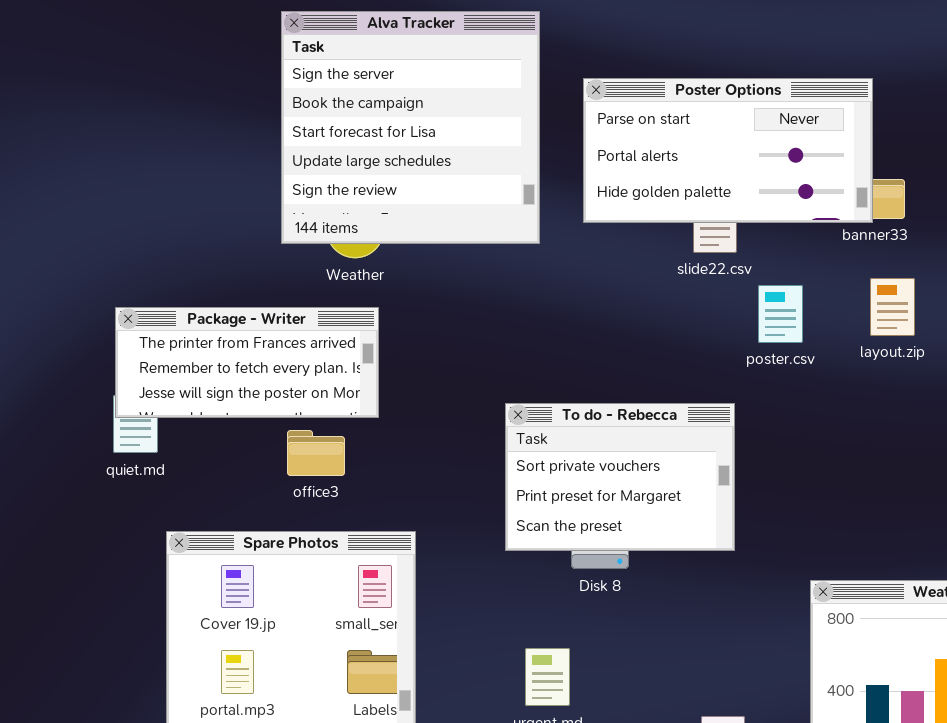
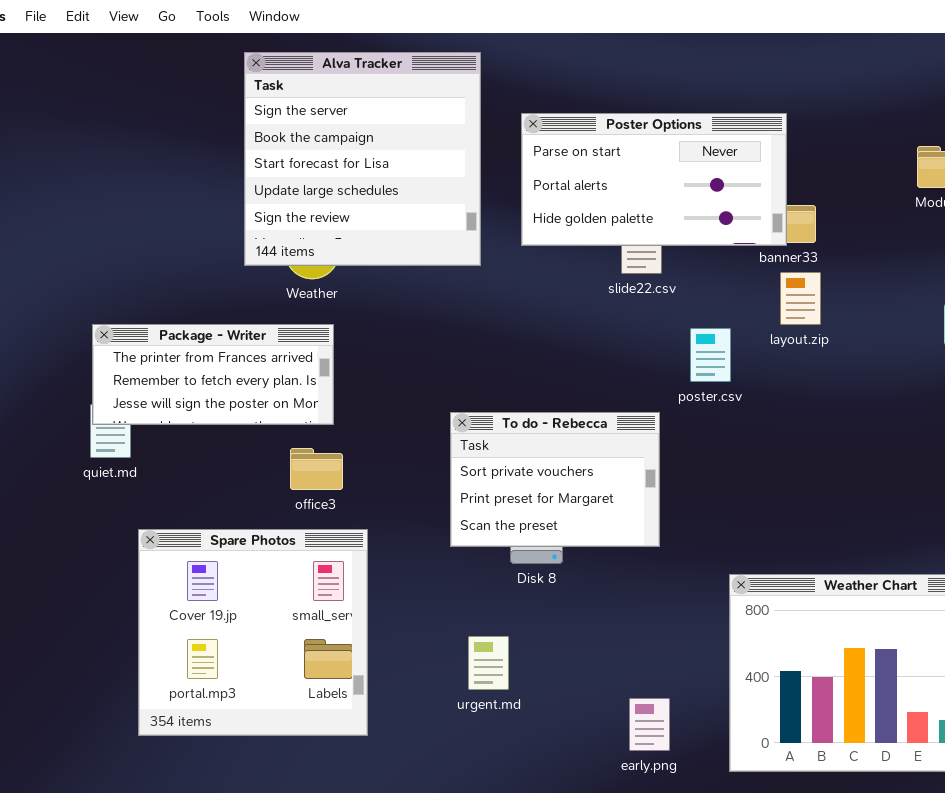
layout.zip: [870,278,915,336] -> [780,272,821,325], moved
poster.csv: [758,285,803,343] -> [690,328,731,382], moved
office3: [287,430,345,476] -> [290,448,343,490], moved

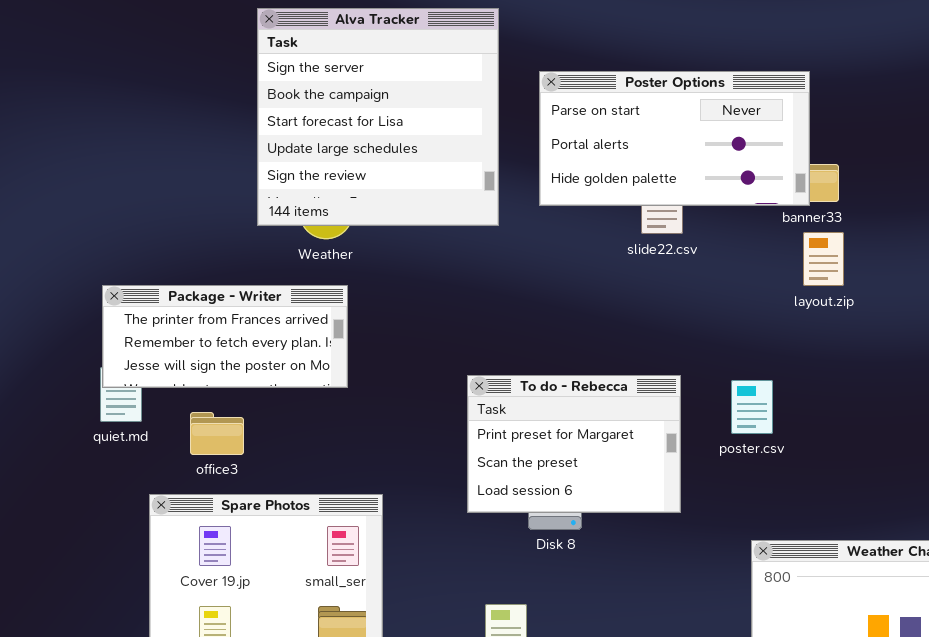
poster.csv: [690,328,731,382] -> [731,380,773,434], moved
To do - Rebecca: [450,412,660,547] -> [467,375,681,513], scrolled down 1 row
office3: [290,448,343,490] -> [190,412,244,455], moved

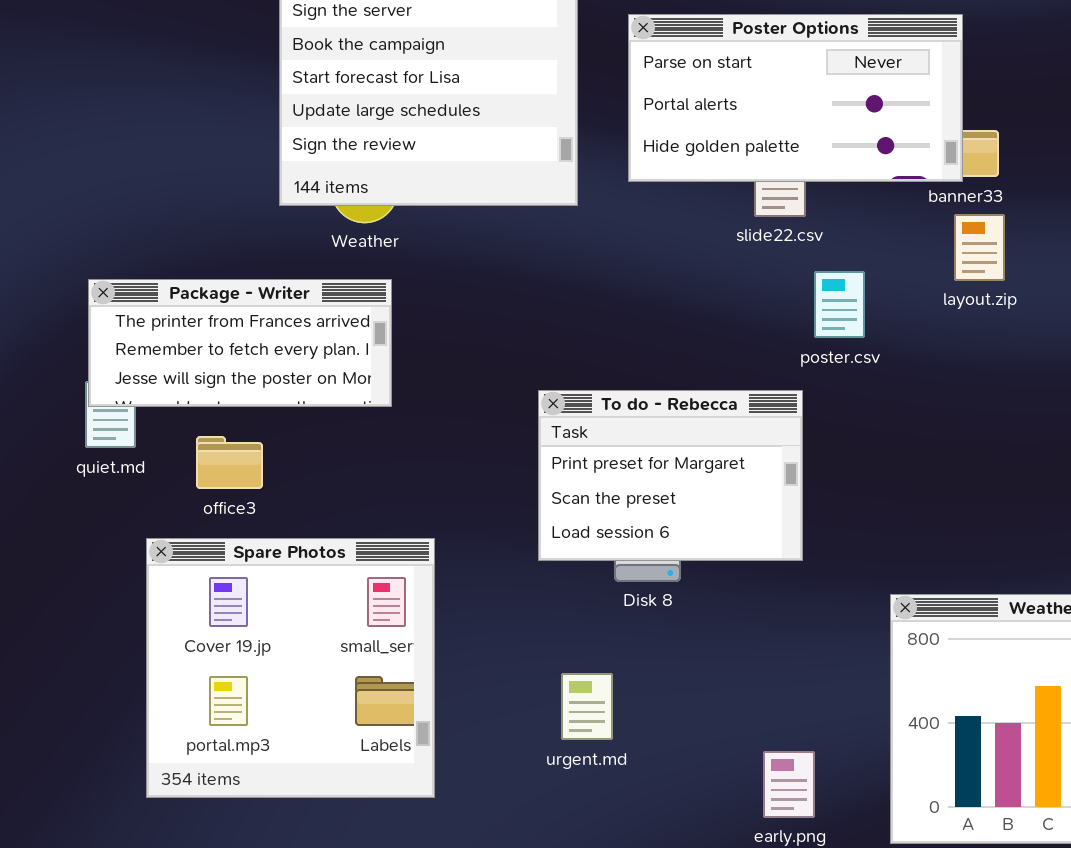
poster.csv: [731,380,773,434] -> [814,271,865,338], moved

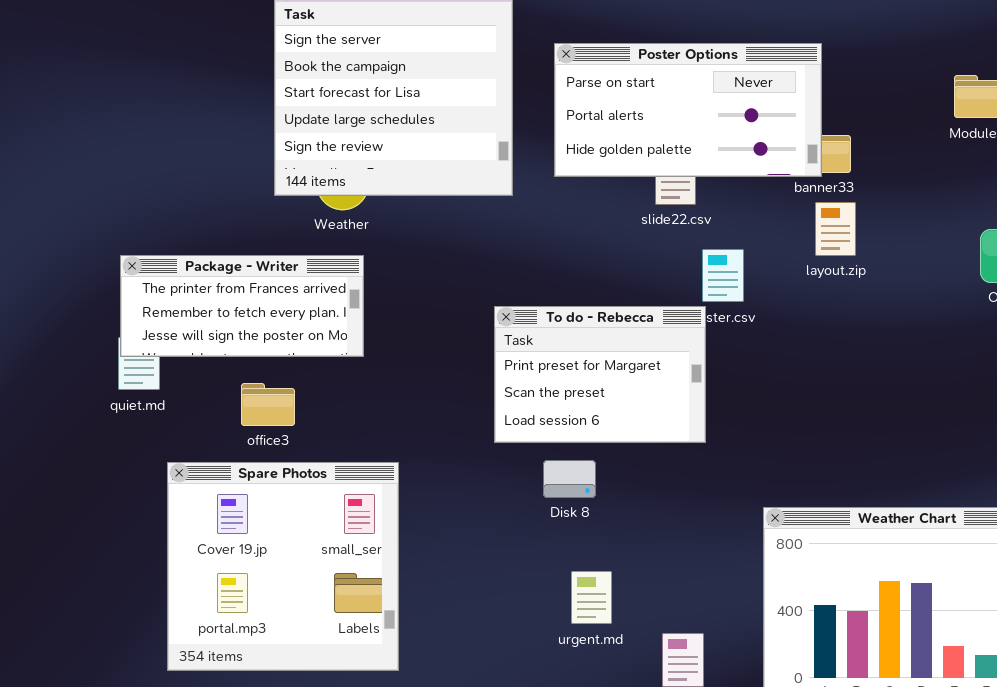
To do - Rebecca: [538,390,803,561] -> [494,306,706,443], moved
office3: [196,436,263,489] -> [241,383,295,426], moved
urgent.md: [561,673,613,740] -> [571,571,612,624], moved

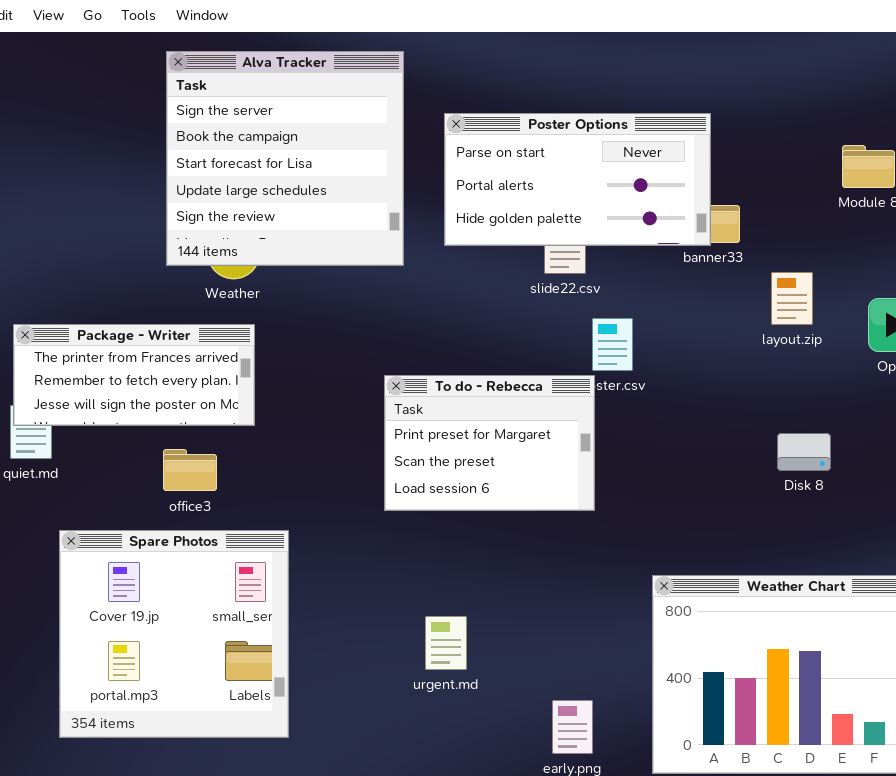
layout.zip: [815,202,856,256] -> [771,272,813,325], moved
office3: [241,383,295,426] -> [163,449,217,491], moved
Disk 8: [543,460,596,498] -> [777,433,831,471], moved
urgent.md: [571,571,612,624] -> [425,616,467,670], moved

